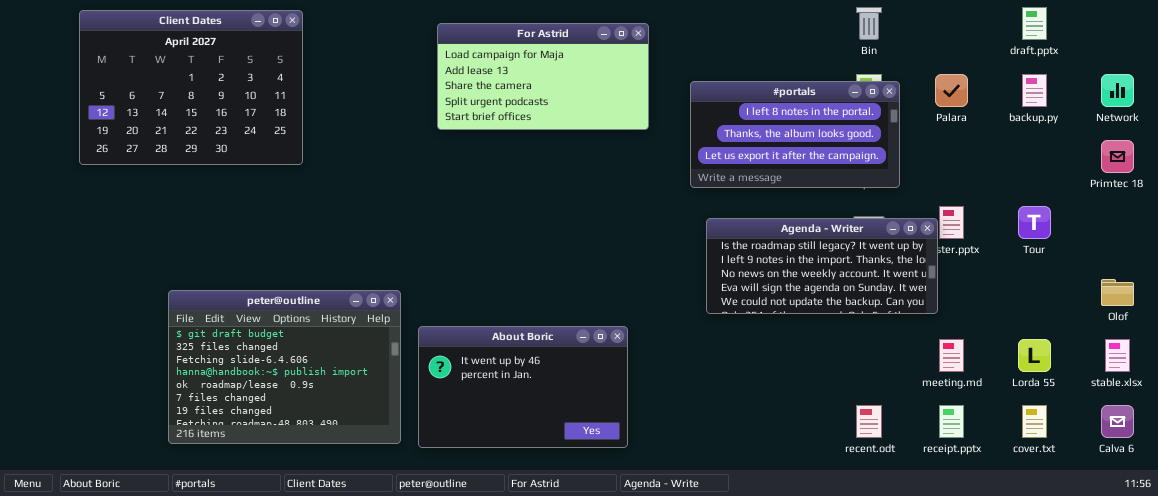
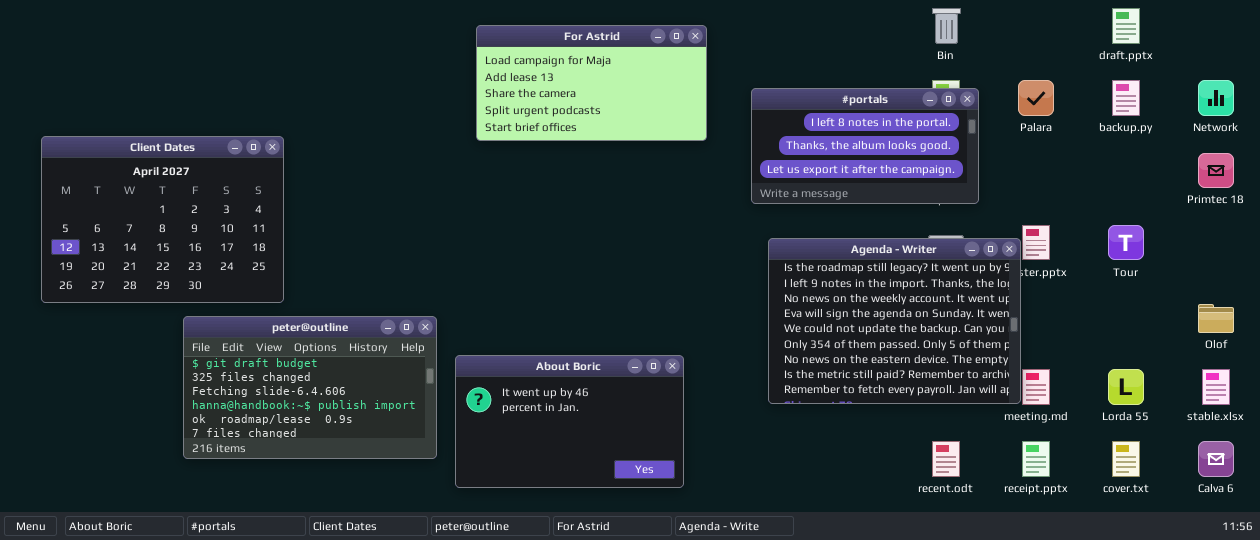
Client Dates: [79,10,303,165] -> [41,136,284,303], moved
Agenda - Writer: [706,218,938,314] -> [768,238,1021,404], resized
peter@outline: [168,290,401,444] -> [183,316,437,459], resized

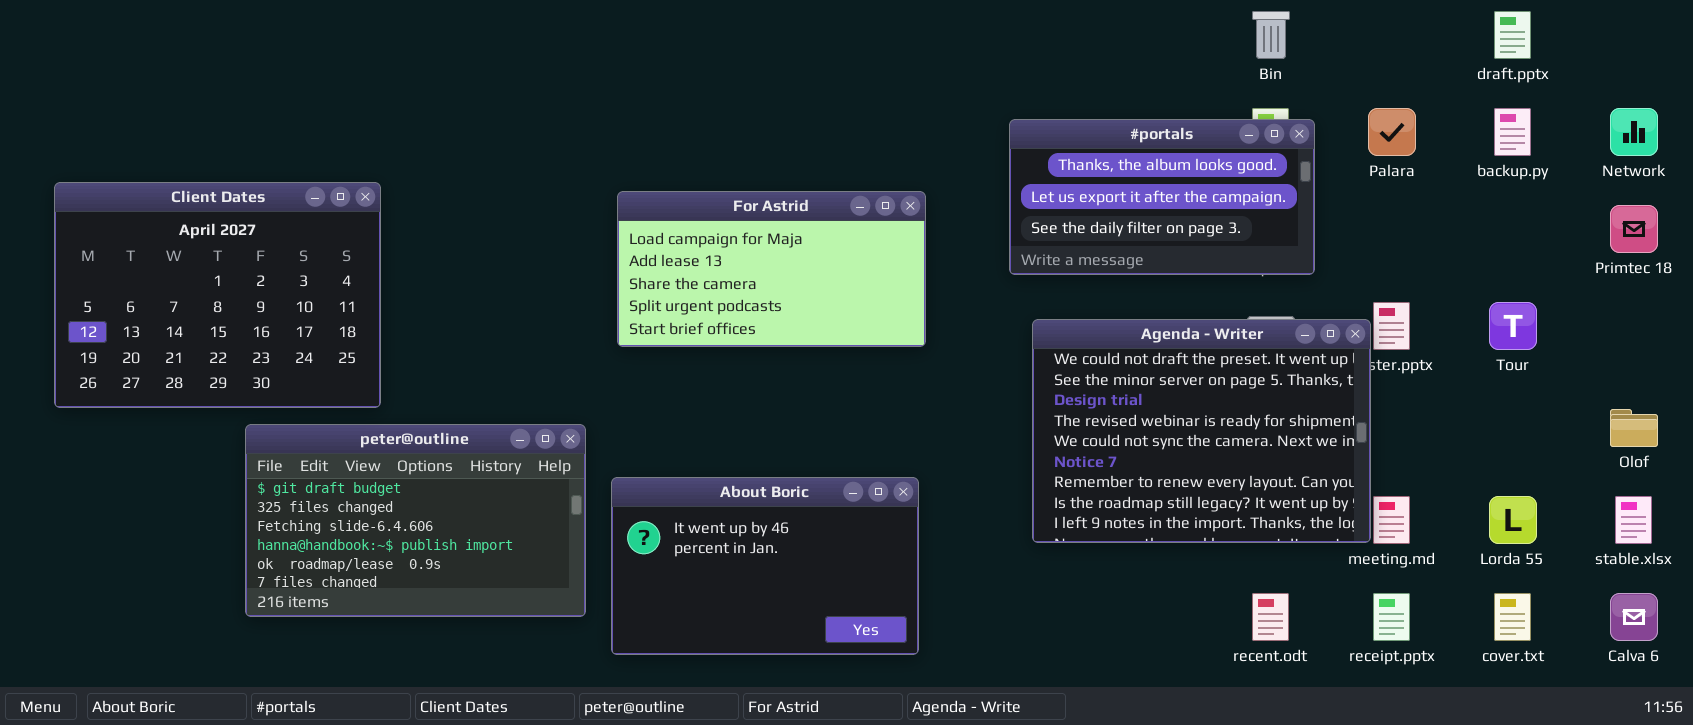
For Astrid: [476,25,707,141] -> [617,191,926,347], moved
#portals: [751,88,979,204] -> [1009,119,1315,275], scrolled down 1 row
Agenda - Writer: [768,238,1021,404] -> [1032,319,1371,543], scrolled up 7 rows

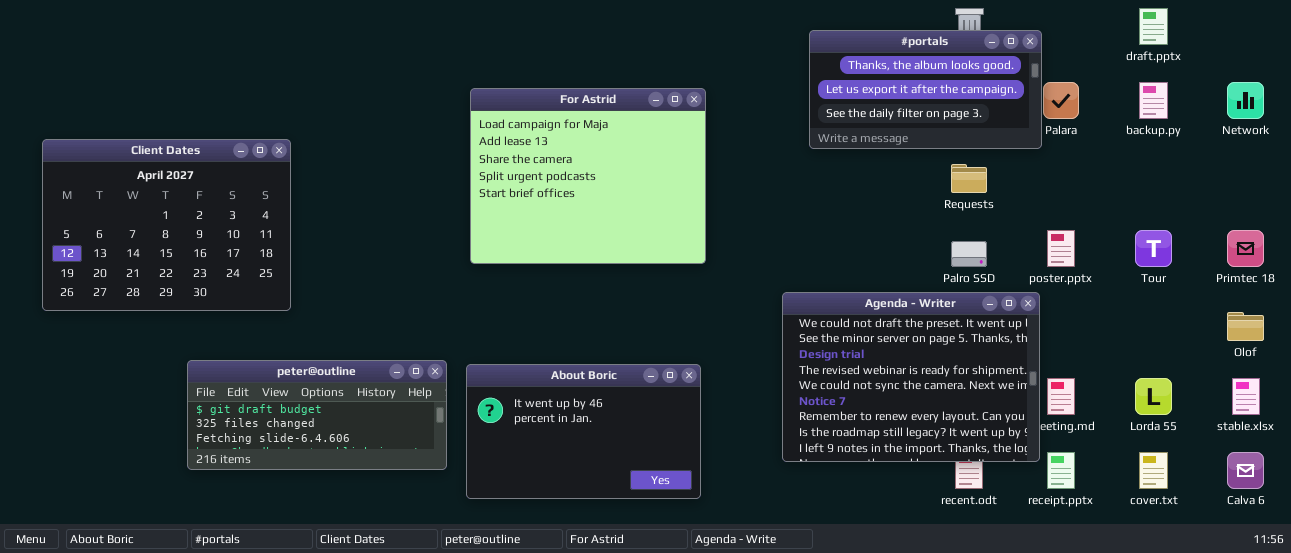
#portals: [1009,119,1315,275] -> [809,30,1042,149], moved
For Astrid: [617,191,926,347] -> [470,88,706,264], resized
Primtec 18: [1610,205,1658,253] -> [1227,230,1264,267], moved
Agenda - Writer: [1032,319,1371,543] -> [782,292,1040,462], moved
peter@outline: [245,424,586,617] -> [187,360,447,470], resized

